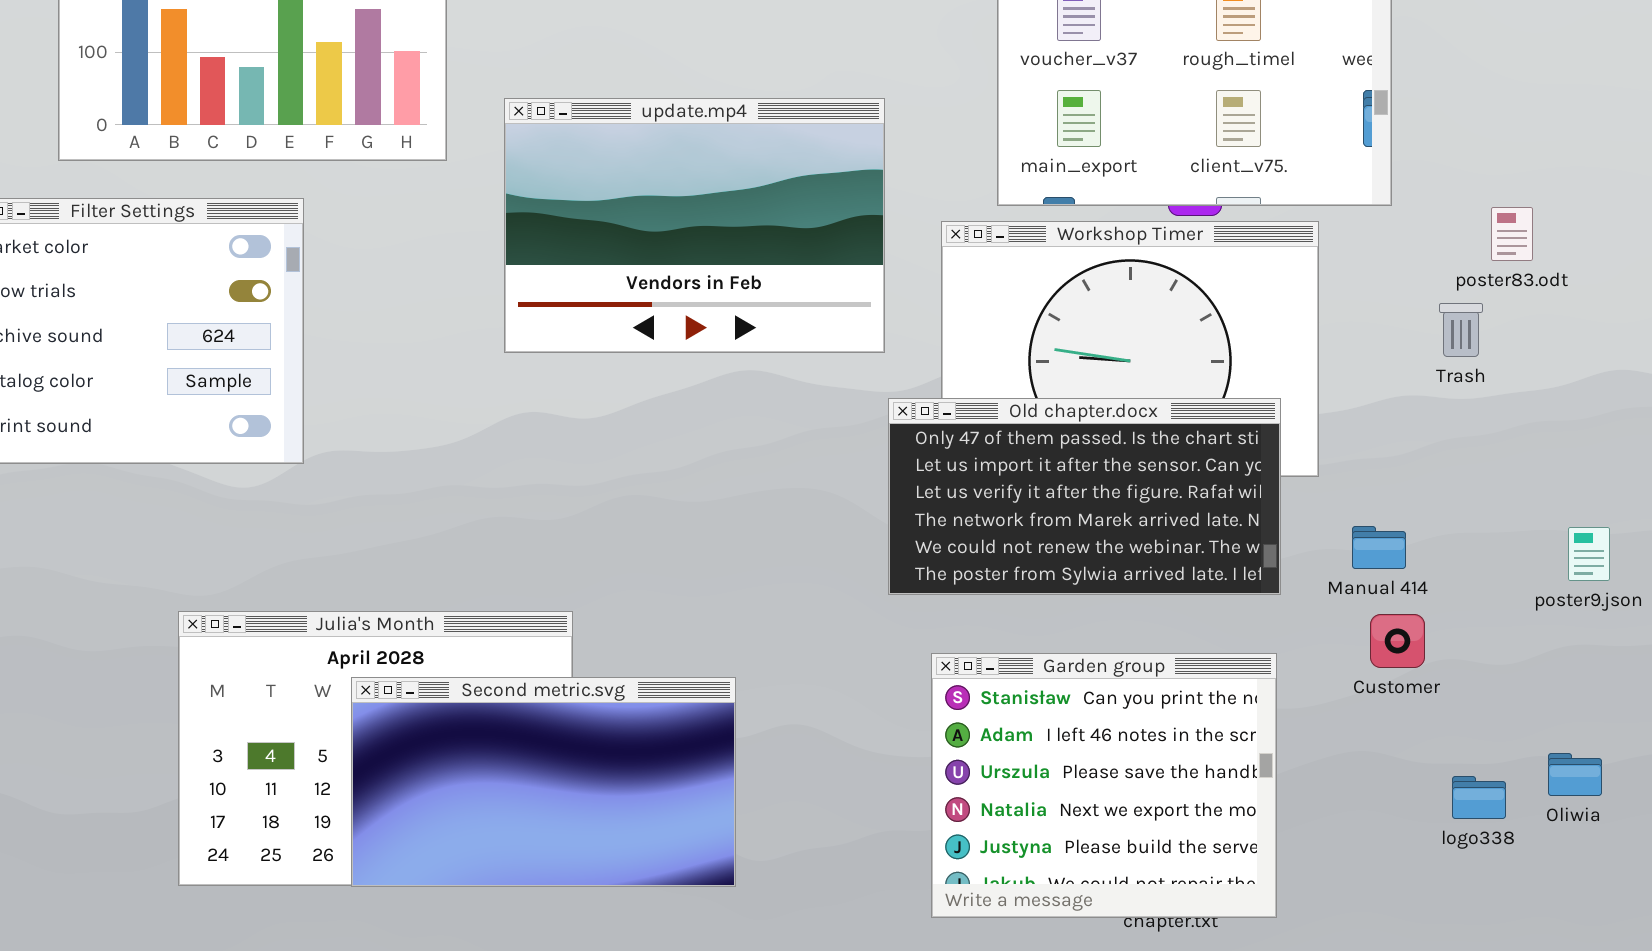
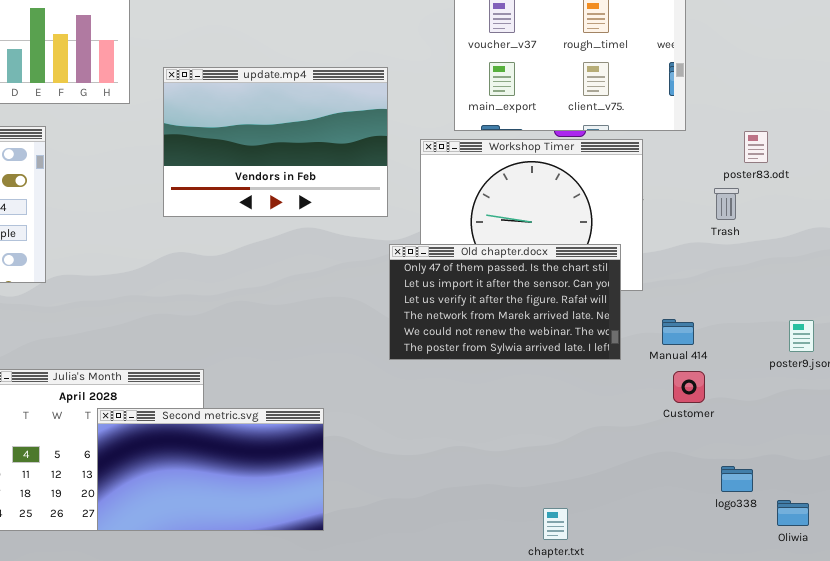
Garden group: [931,653,1277,918] -> none, closed
Second metric.svg: [351,677,736,887] -> [97,408,324,531], moved
Oliwia: [1548,753,1602,796] -> [777,500,809,526], moved

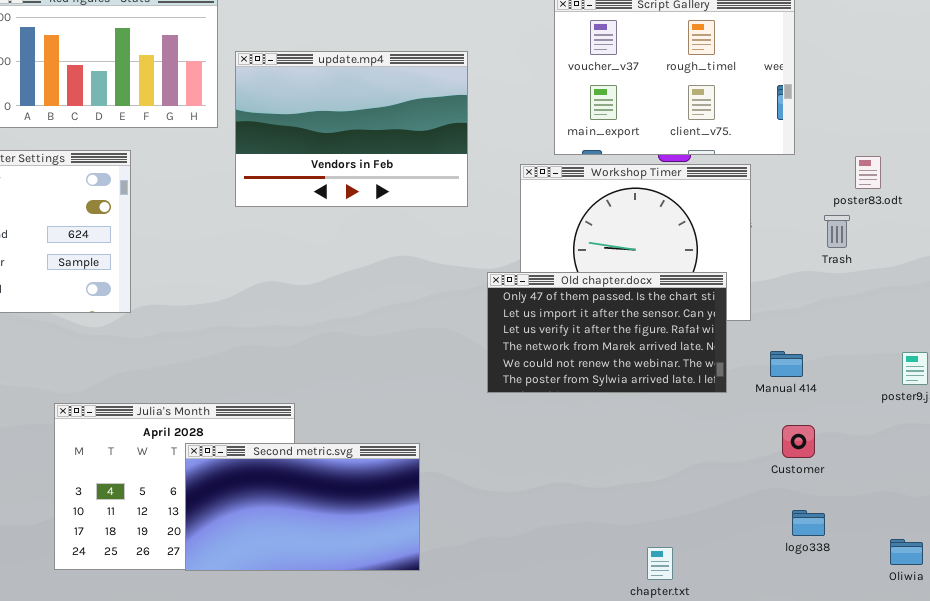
update.mp4: [163,67,388,217] -> [235,51,468,207], moved
Customer: [673,371,705,403] -> [782,425,815,458], moved
logo338: [721,466,753,492] -> [792,510,825,536], moved

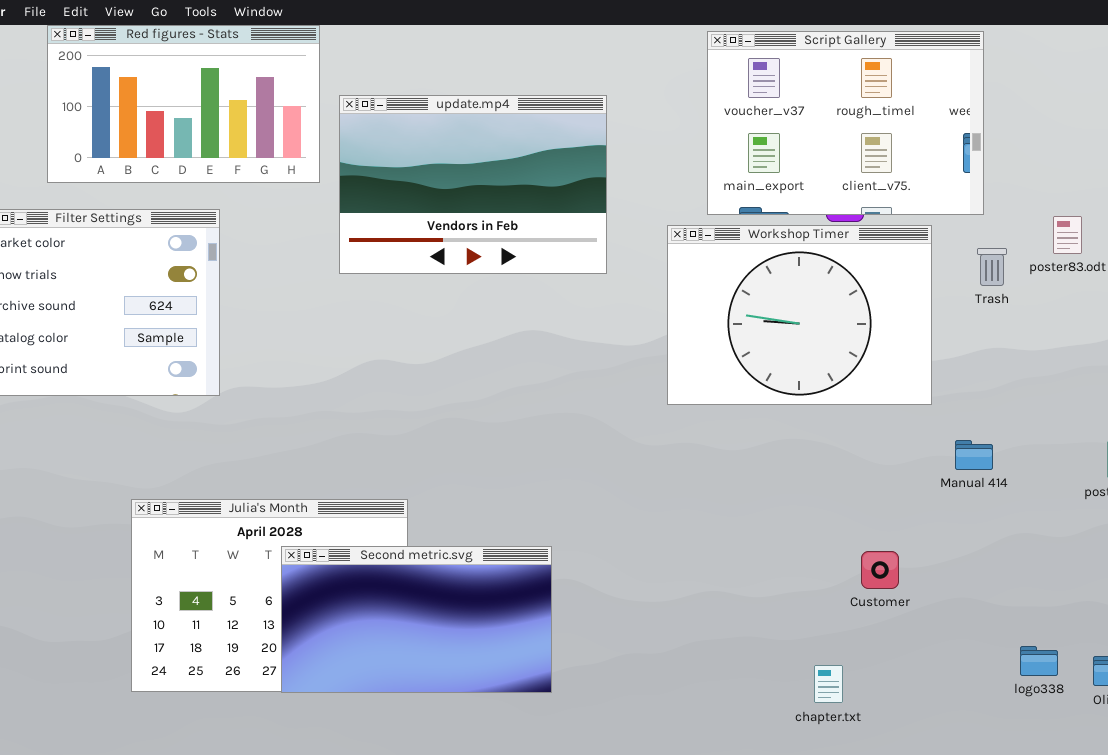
Trash: [824,215,850,248] -> [977,248,1007,286], moved
Old chapter.docx: [487,272,727,393] -> none, closed
Customer: [782,425,815,458] -> [861,551,899,589], moved
logo338: [792,510,825,536] -> [1020,646,1058,676], moved

